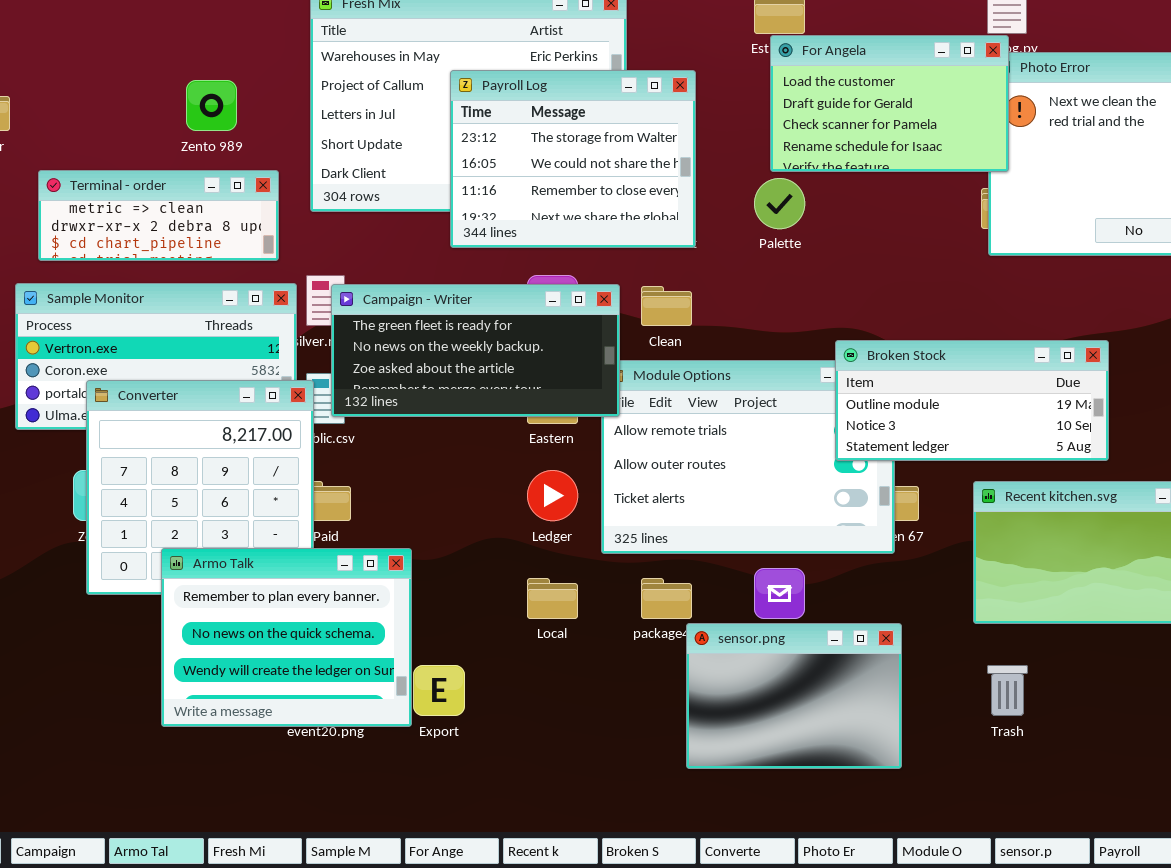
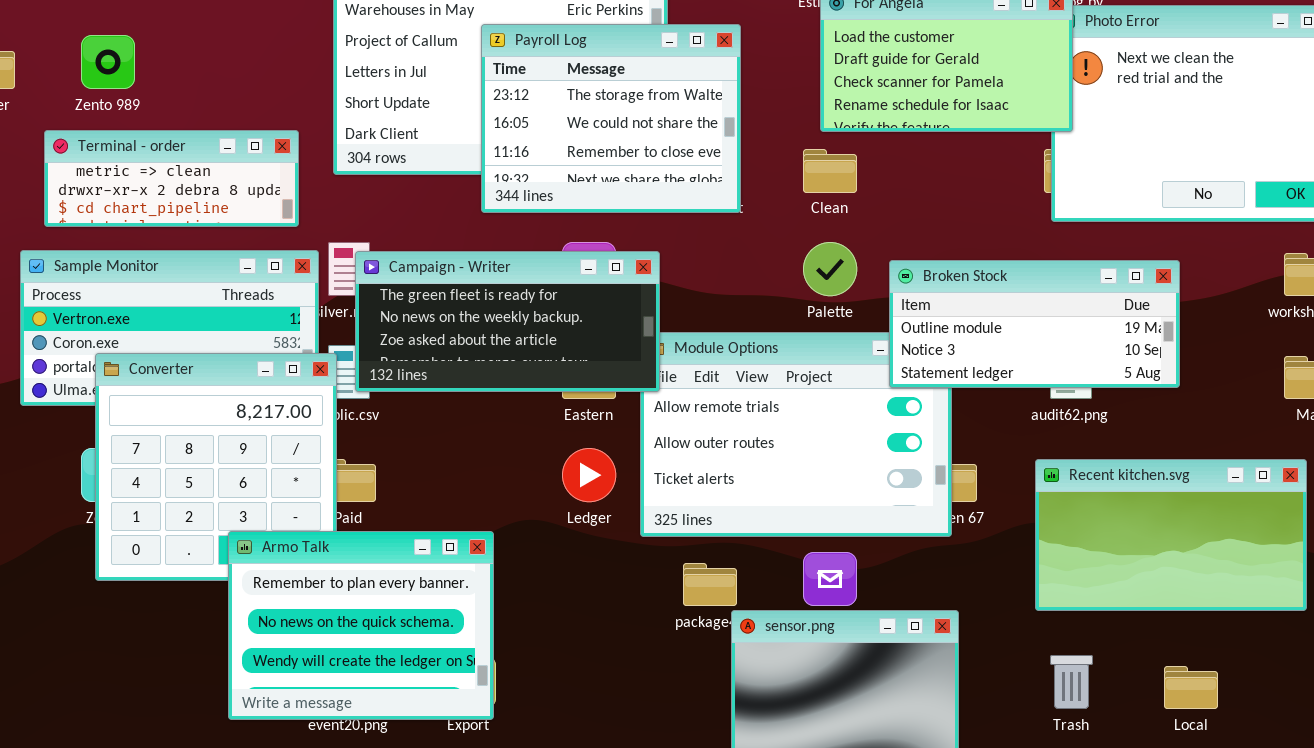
Zento 989: [186,80,237,131] -> [81,35,135,89], moved
Palette: [754,178,805,229] -> [803,242,857,296], moved
Clean: [641,286,692,326] -> [803,149,857,193], moved
Broken Stock: [835,340,1109,461] -> [889,260,1180,388], moved
Armo Talk: [161,548,412,727] -> [228,531,494,720], moved
Local: [527,578,578,619] -> [1164,666,1218,709], moved

